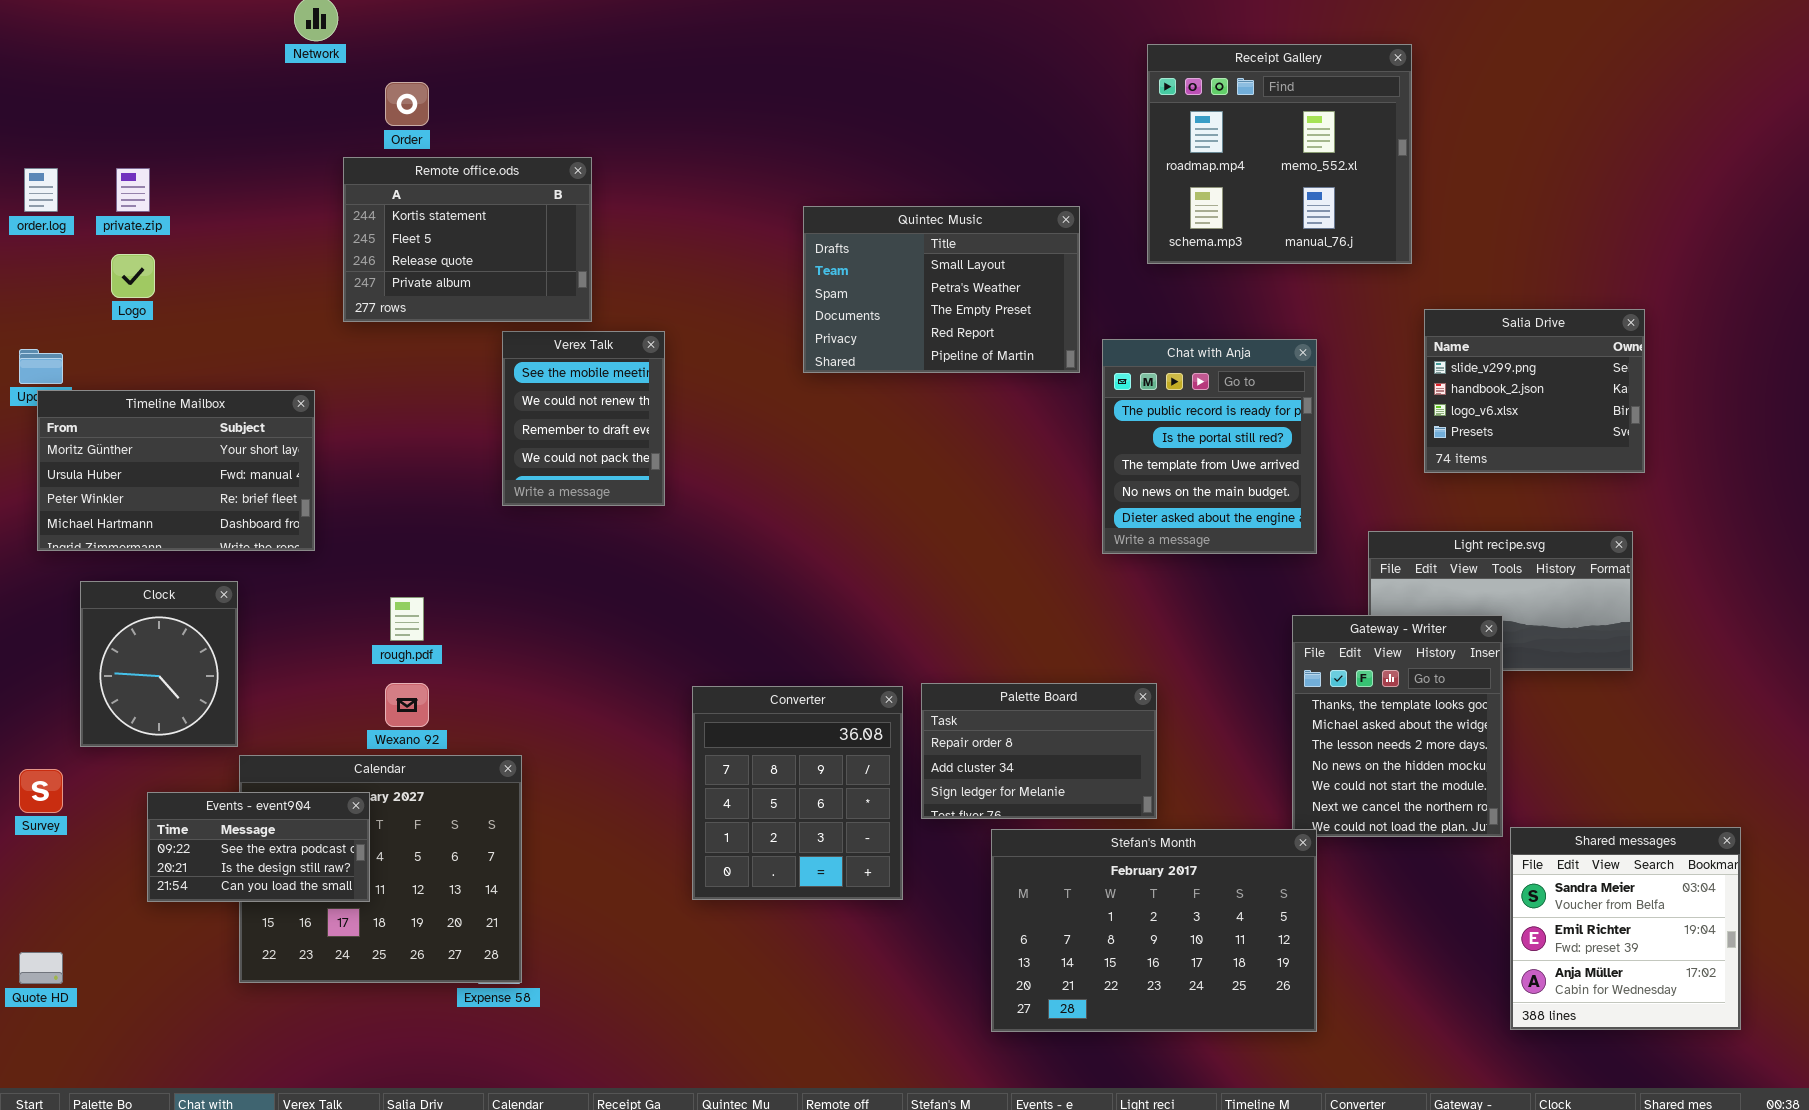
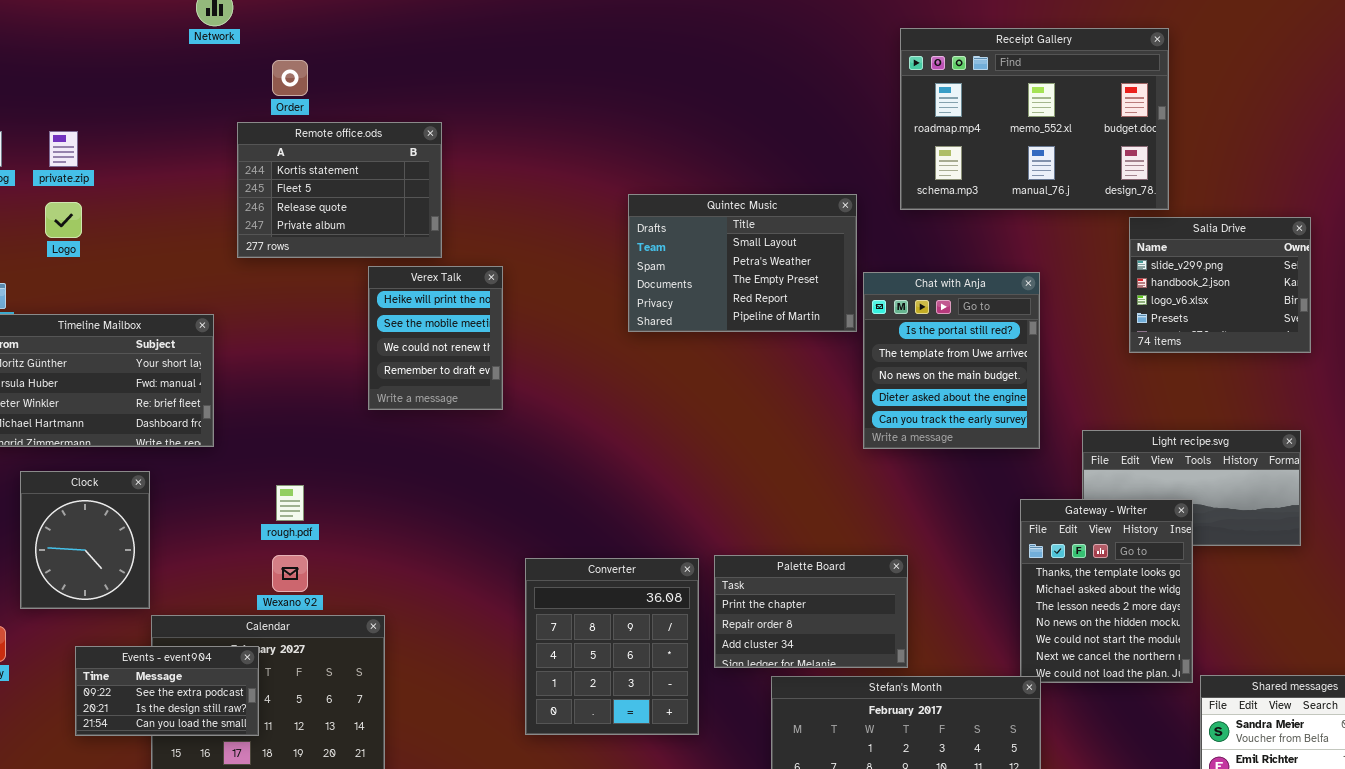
Receipt Gallery: [1147,44,1412,264] -> [900,28,1169,210], resized
Quintec Music: [803,206,1080,373] -> [628,194,857,332], moved
Salia Drive: [1424,309,1645,473] -> [1129,217,1311,353], moved
Verex Talk: [502,331,665,506] -> [368,266,503,410], scrolled up 1 row
Chat with Anja: [1102,339,1317,554] -> [863,272,1040,449], scrolled down 1 row
Palette Board: [921,683,1157,819] -> [714,555,908,668], scrolled up 1 row

